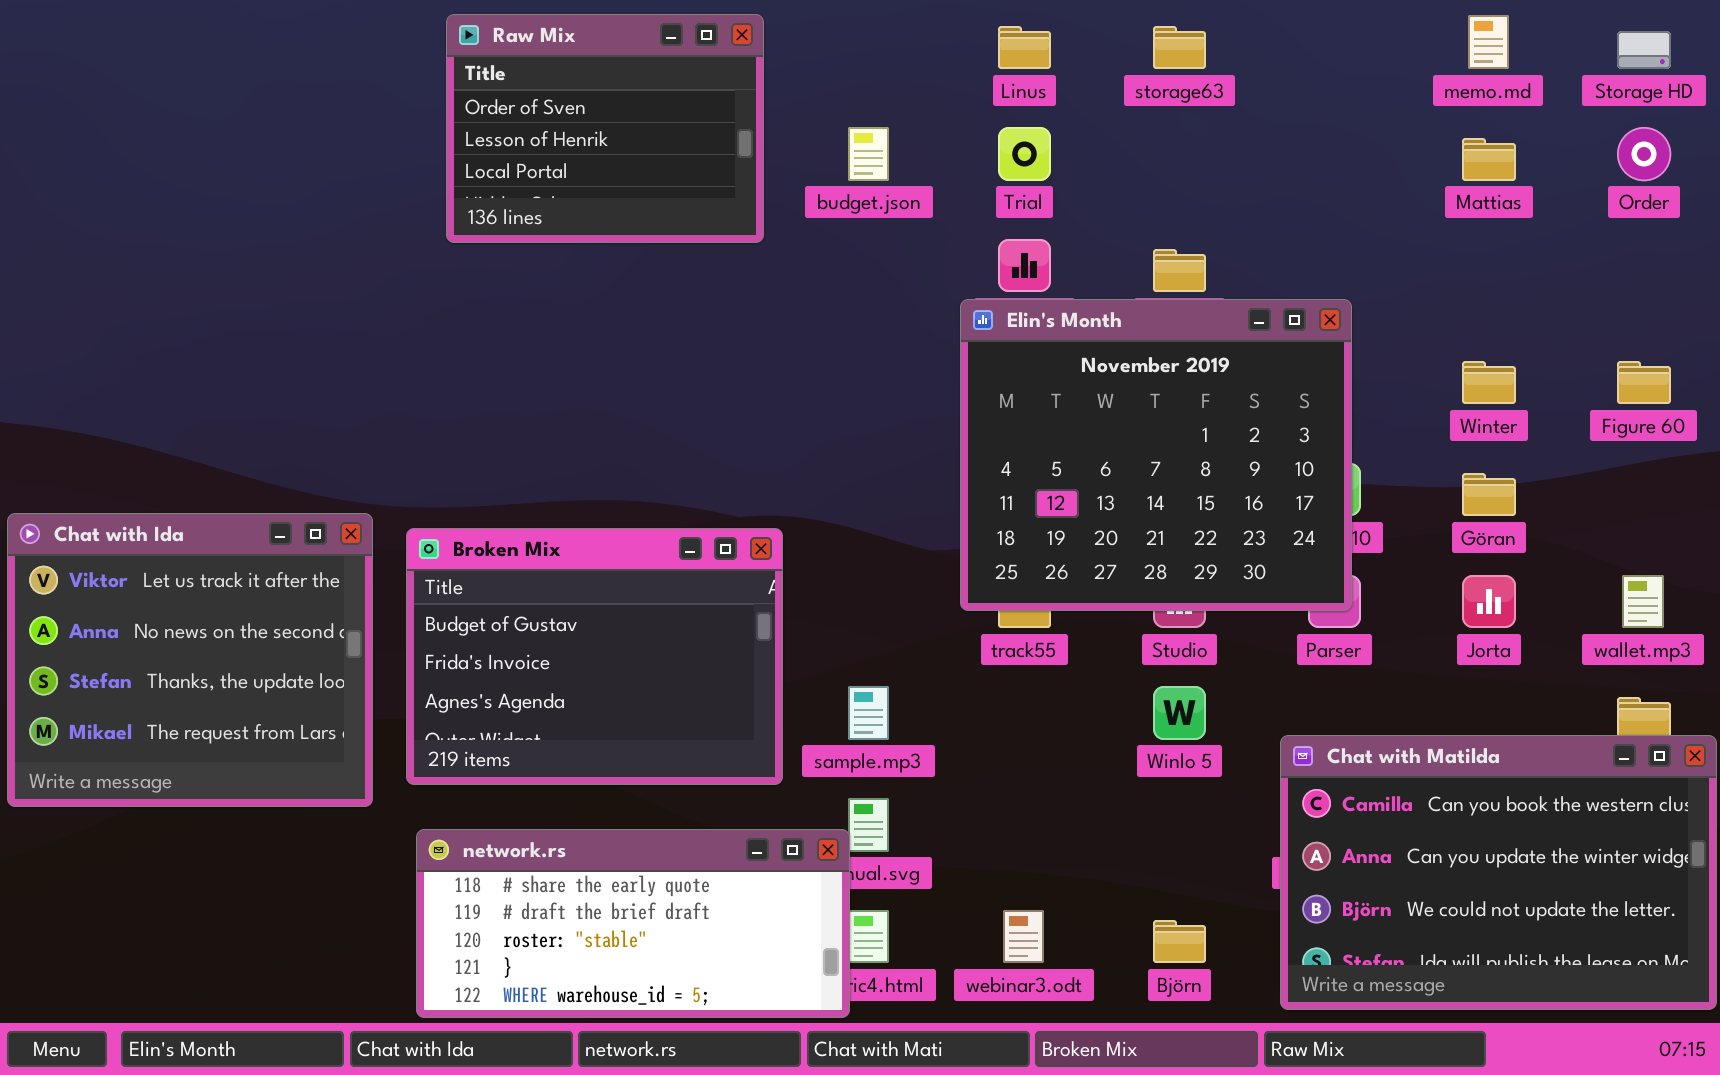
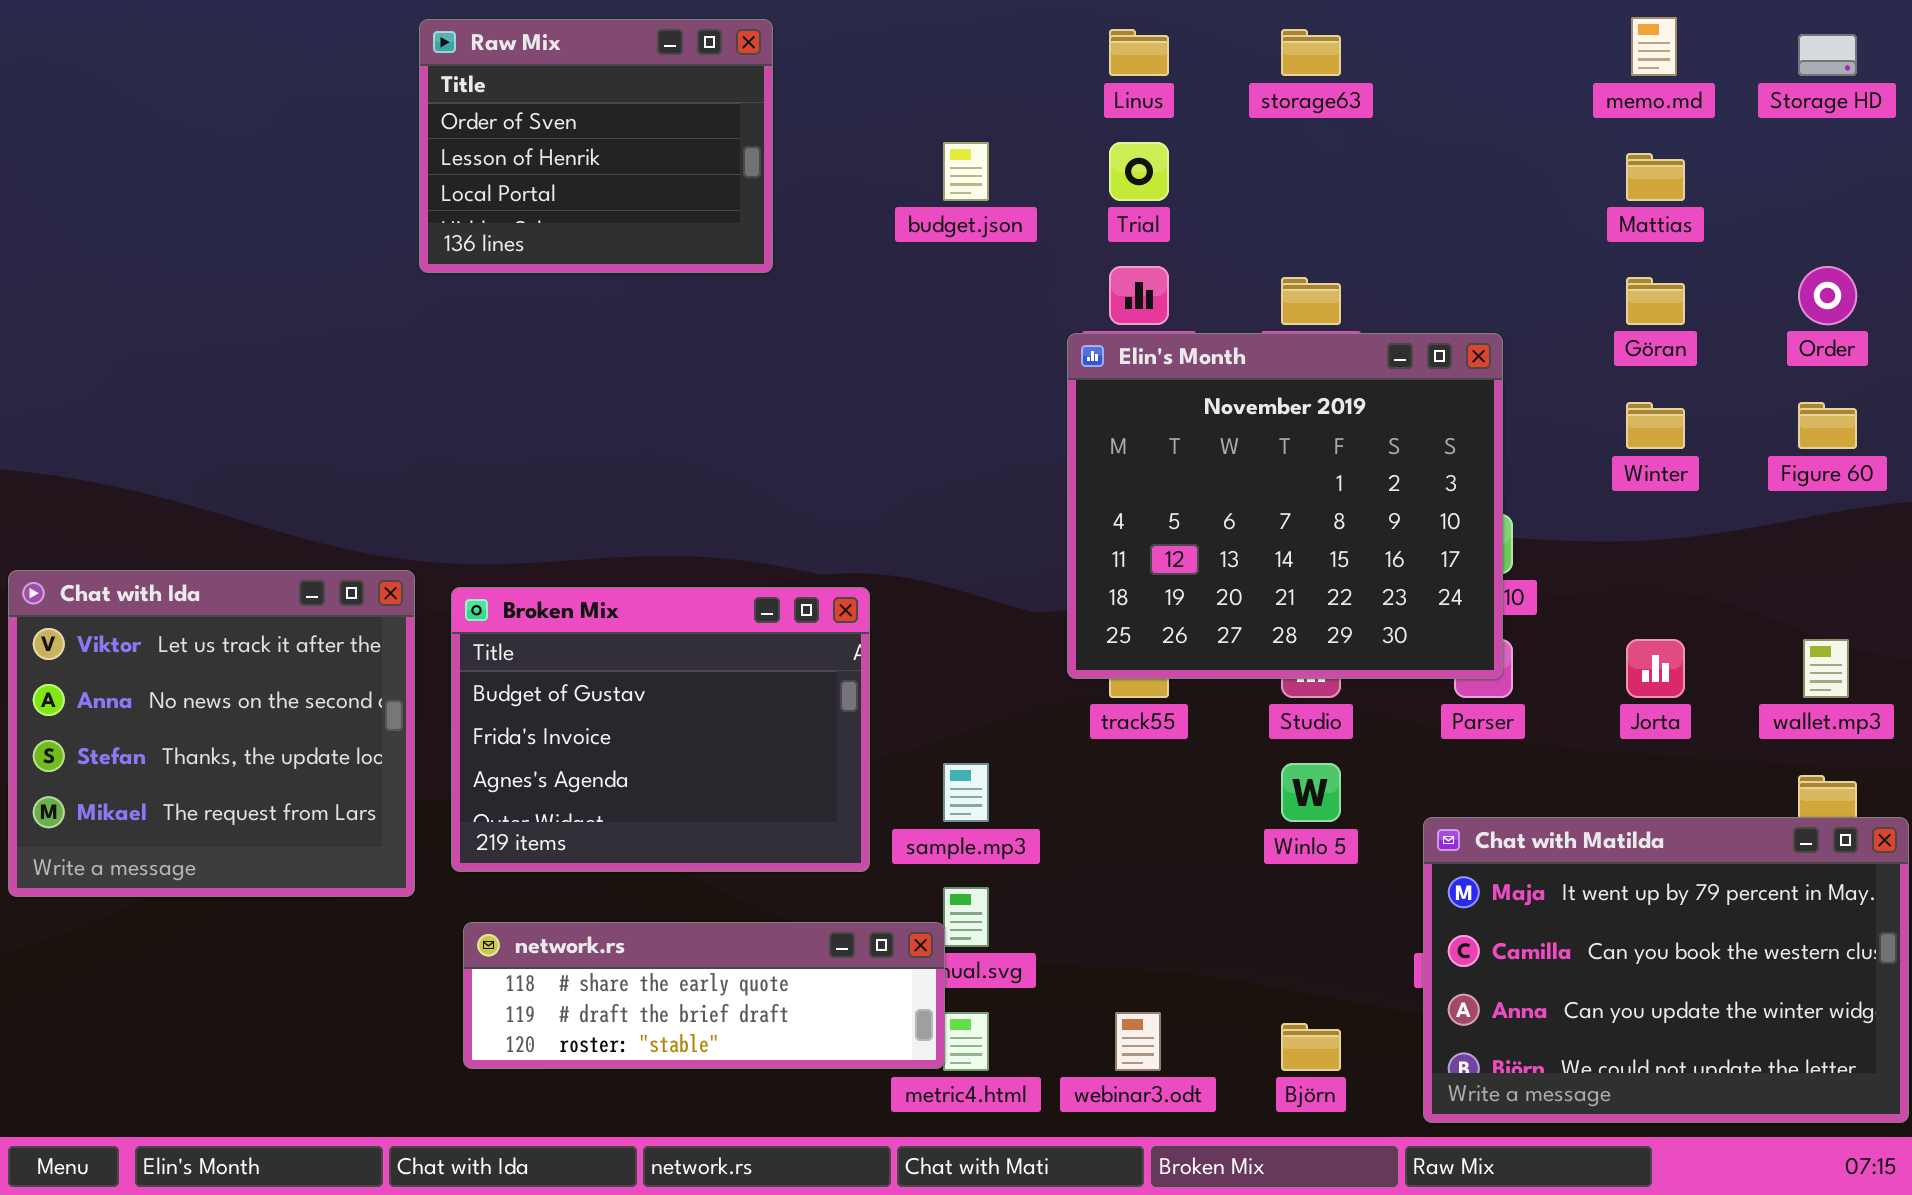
Raw Mix: [446,14,764,243] -> [419,19,773,273], moved
Order: [1617,127,1671,181] -> [1798,266,1857,325], moved
Göran: [1462,473,1516,516] -> [1626,277,1685,325], moved
Chat with Matilda: [1280,735,1717,1010] -> [1423,817,1909,1123], scrolled up 1 row
network.rs: [416,829,850,1018] -> [463,922,945,1069], resized

